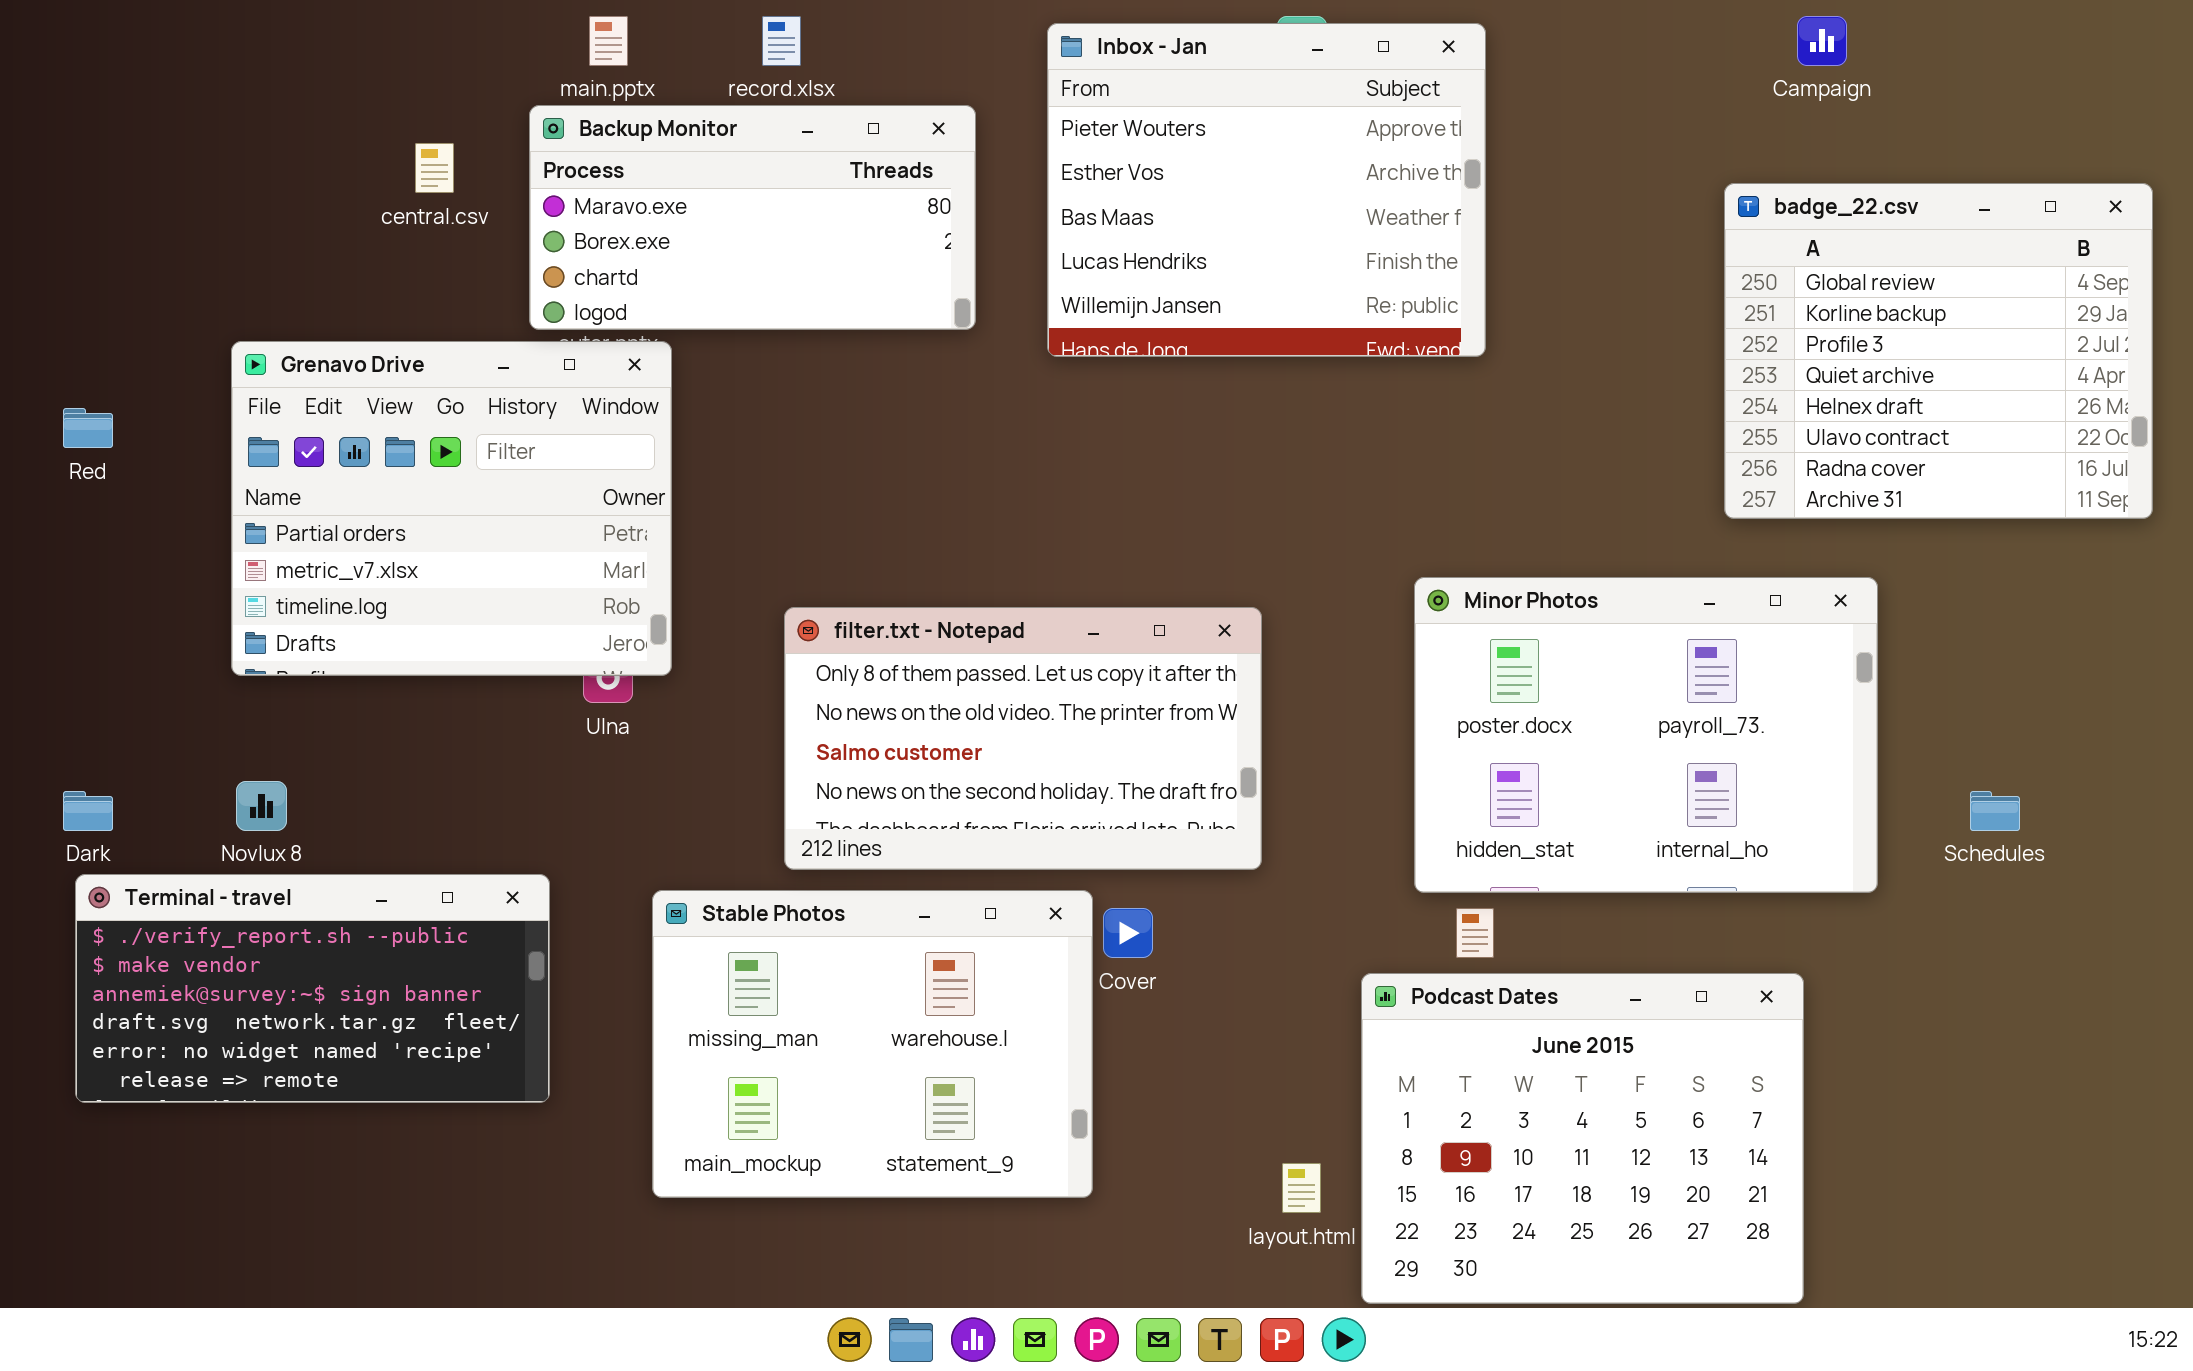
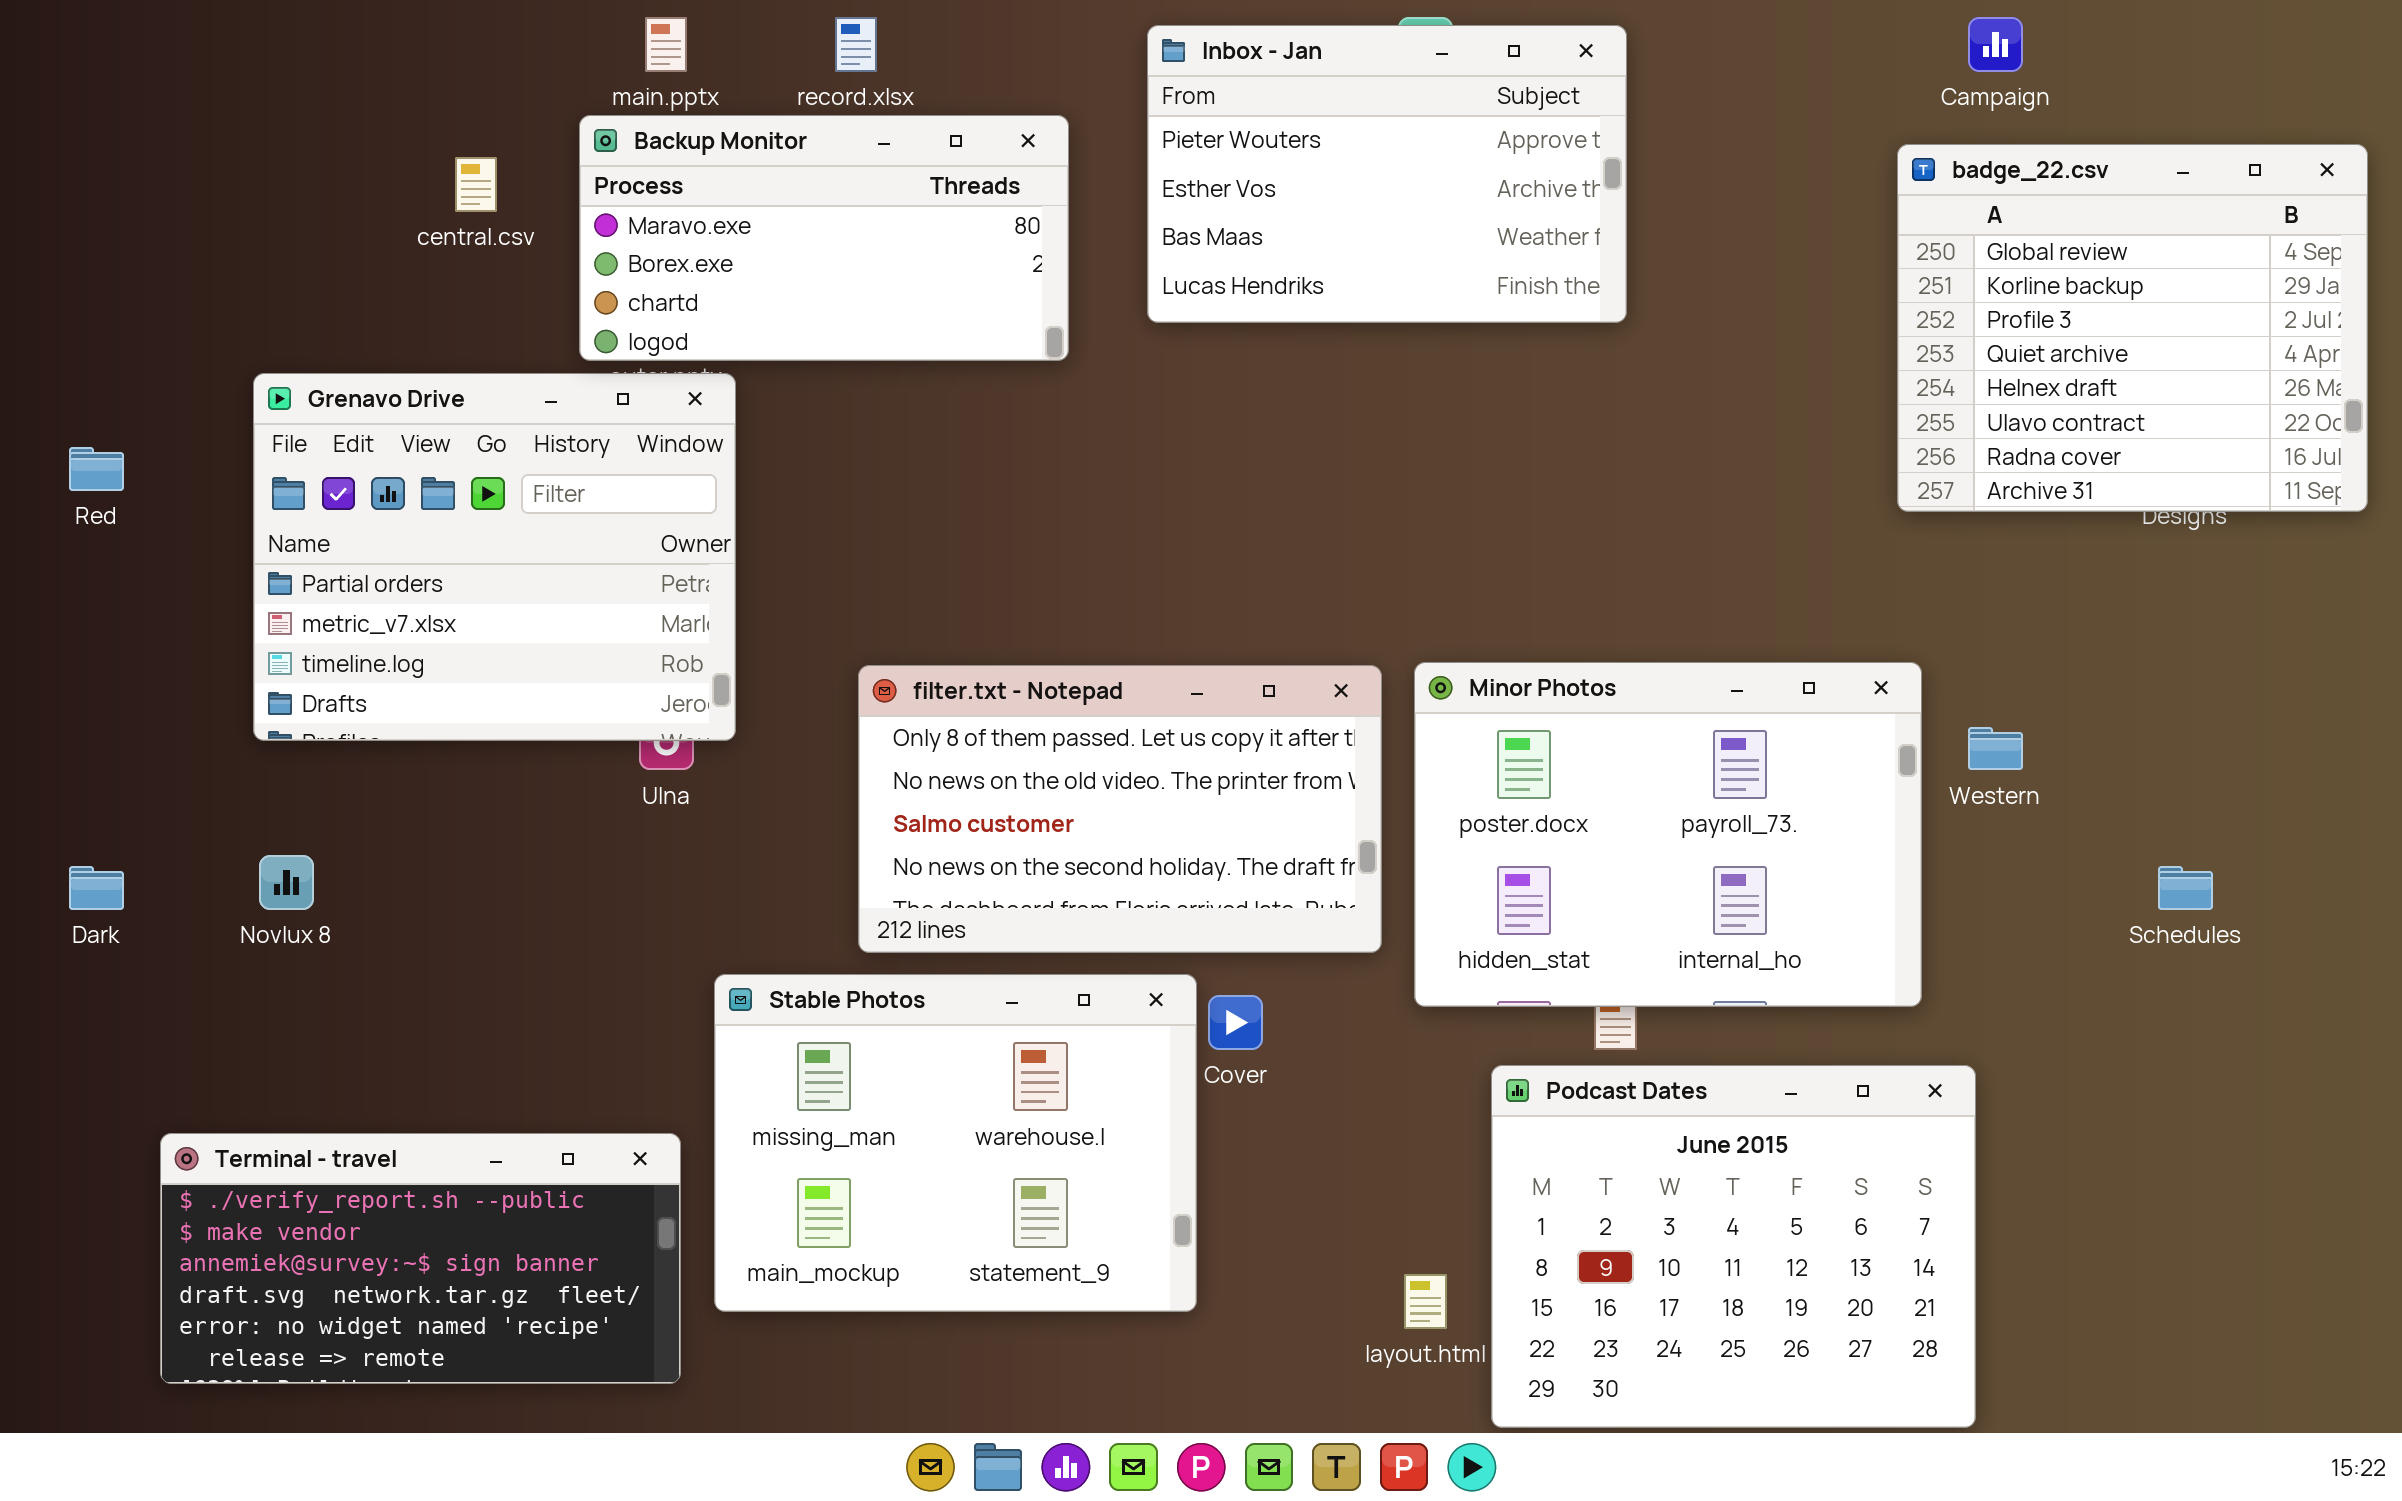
Inbox - Jan: [1047,23,1486,357] -> [1147,25,1627,323], resized
badge_22.csv: [1724,183,2153,519] -> [1897,144,2368,512], moved
Minor Photos: [1414,577,1878,893] -> [1414,662,1922,1007], moved
Terminal - travel: [75,874,550,1103] -> [160,1133,681,1384], moved

